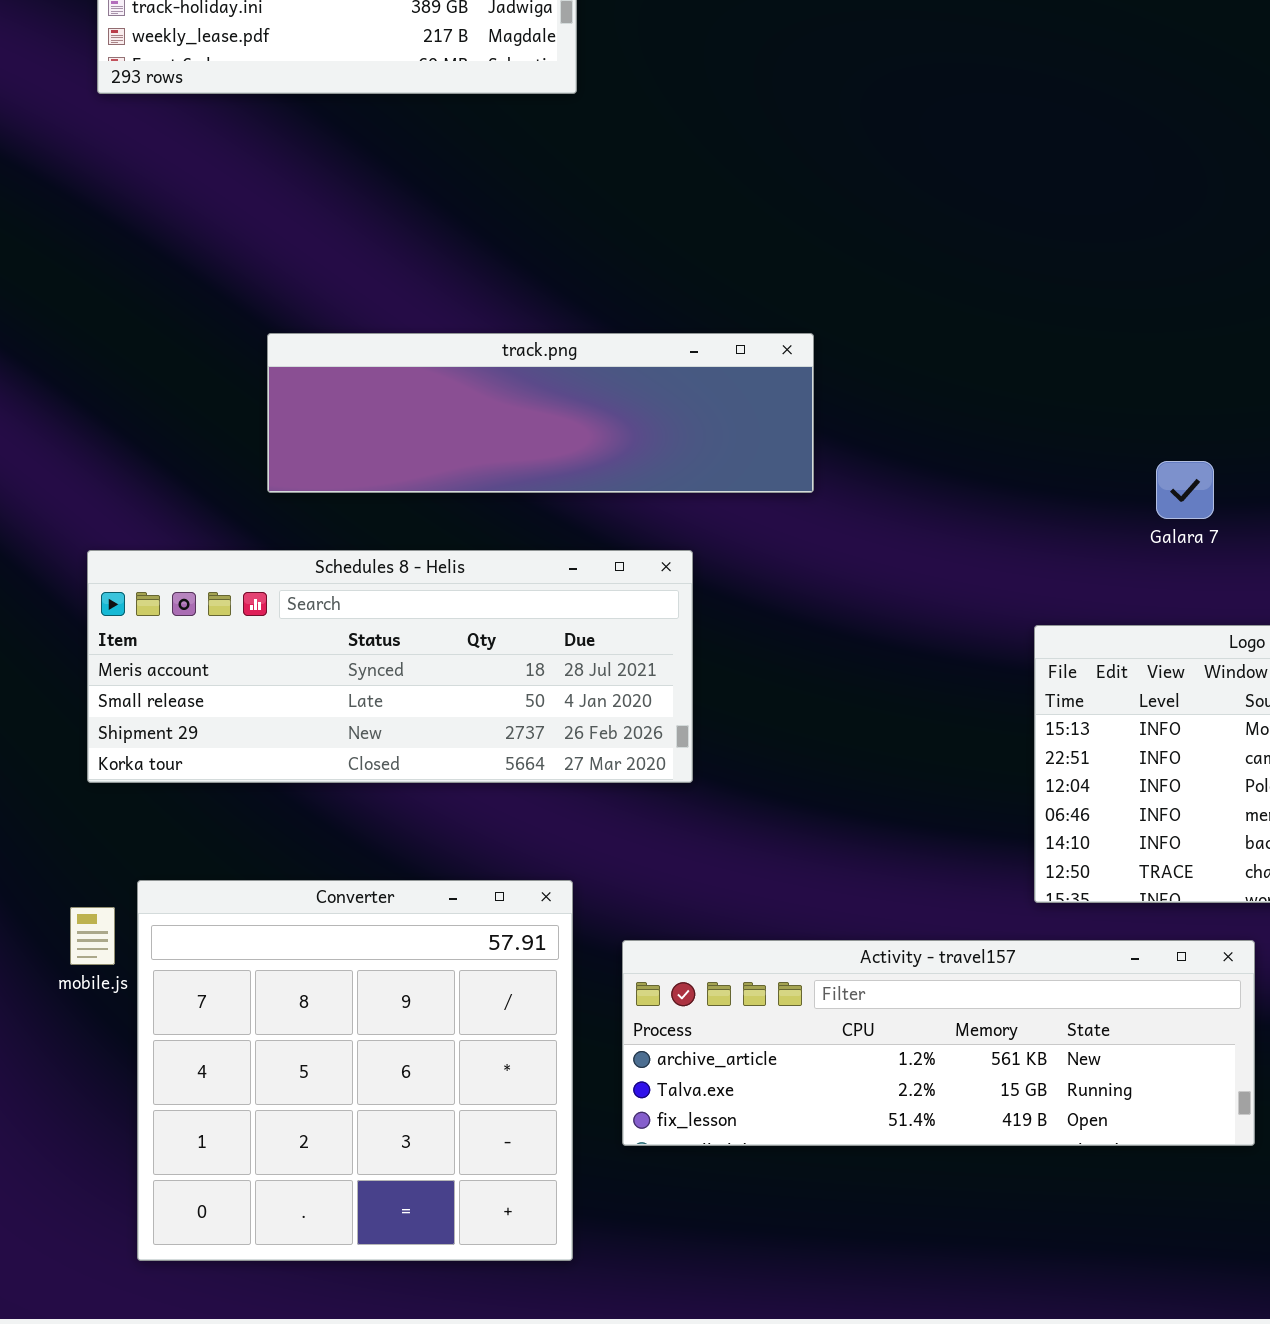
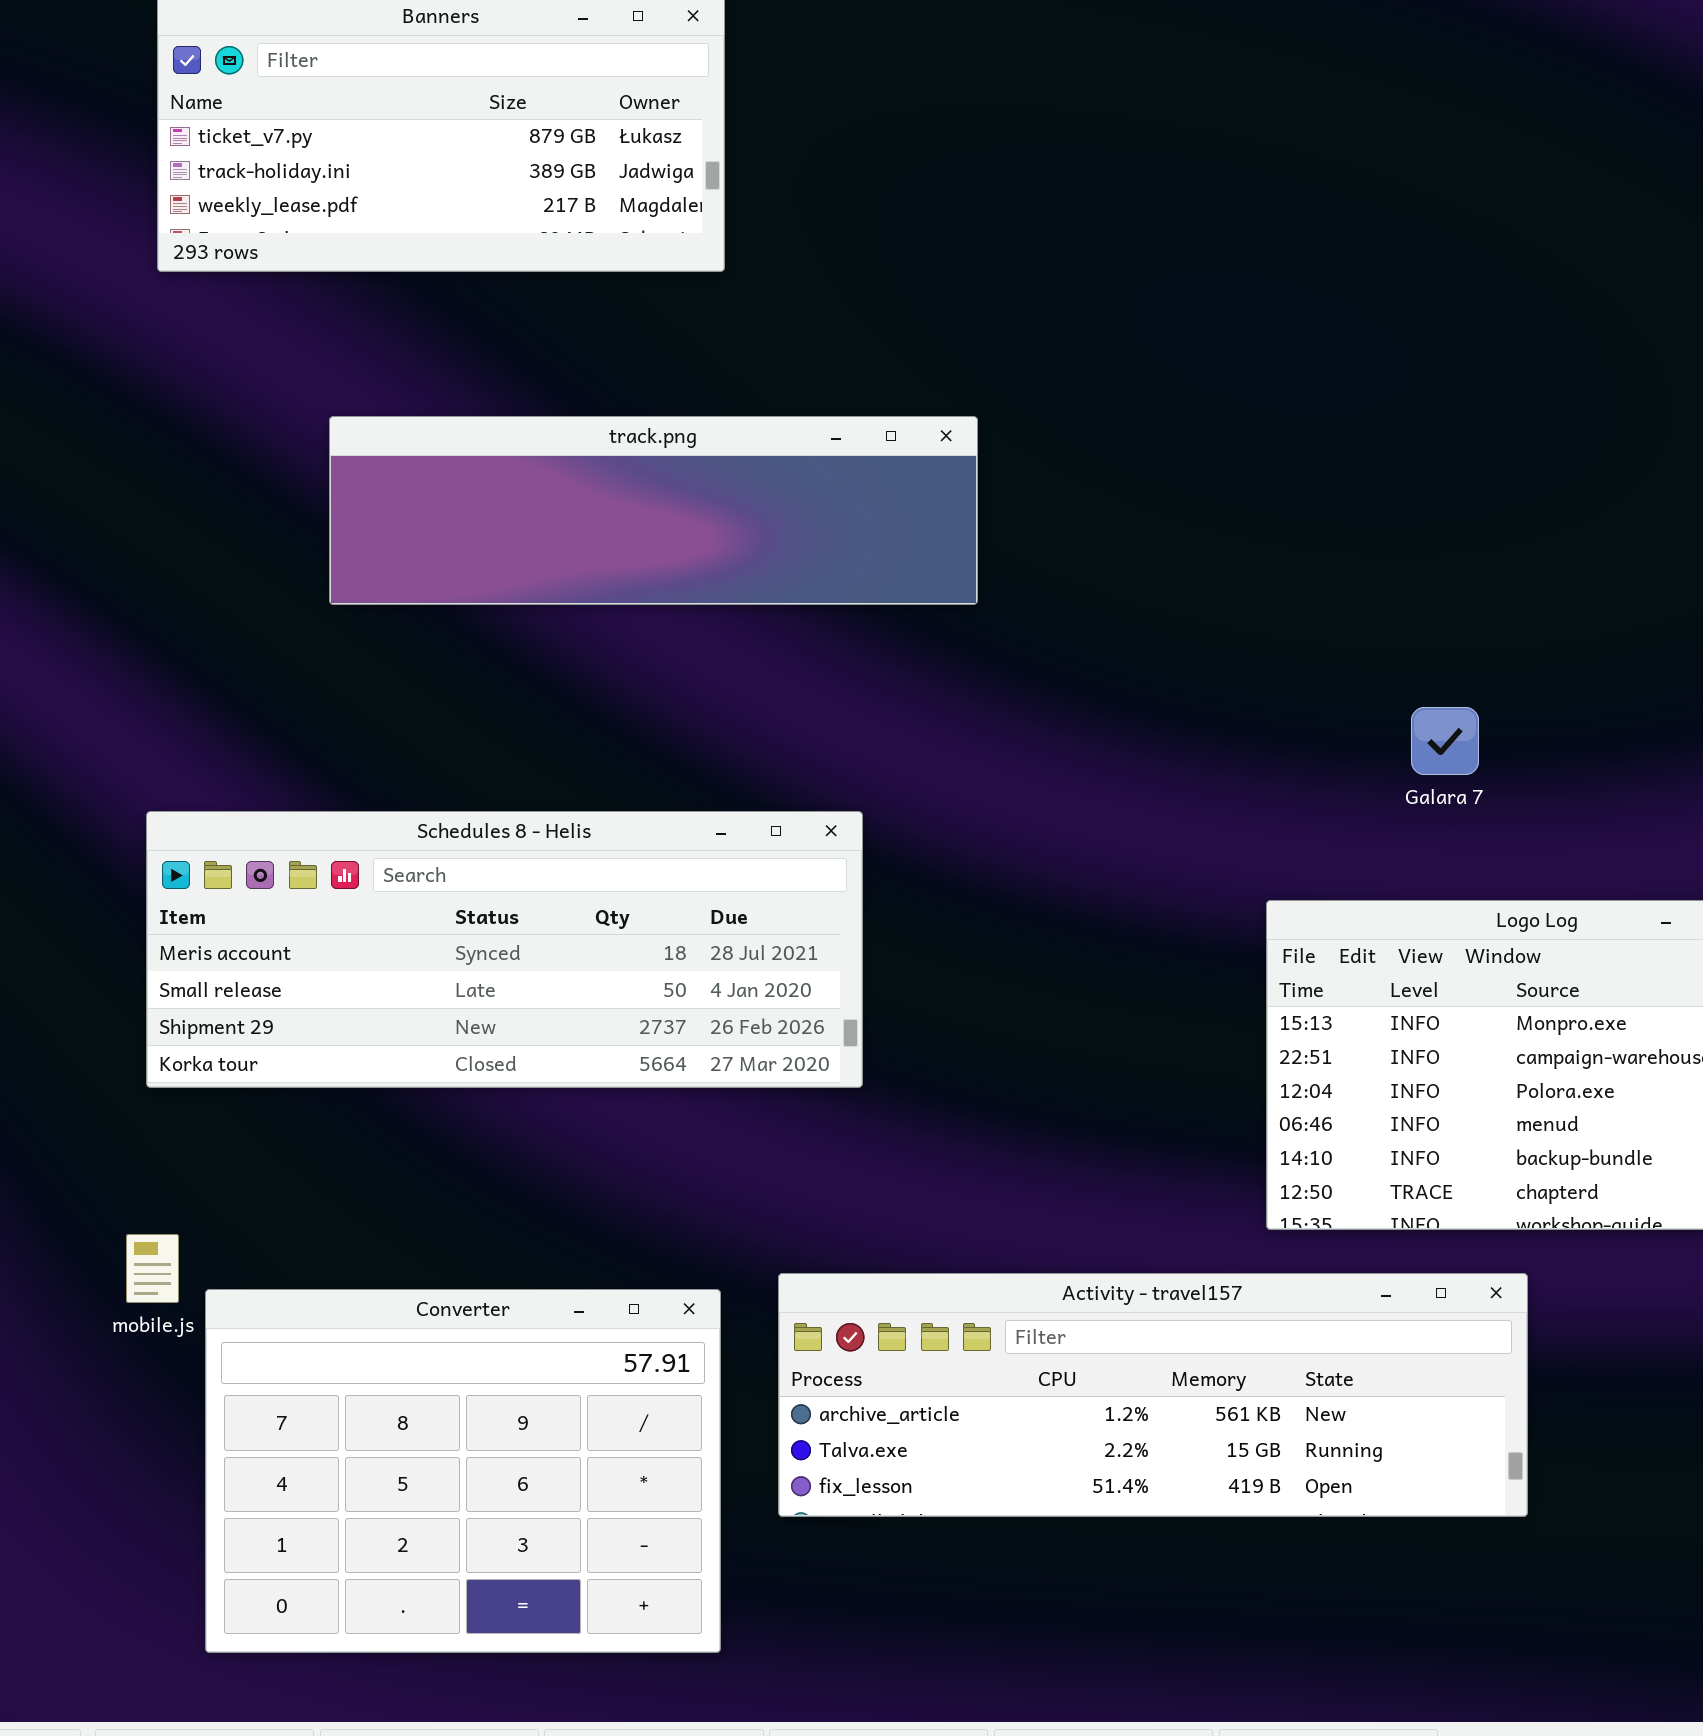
track.png: [267,333,814,493] -> [329,416,978,605], moved
Converter: [137,880,573,1261] -> [205,1289,721,1653], resized

